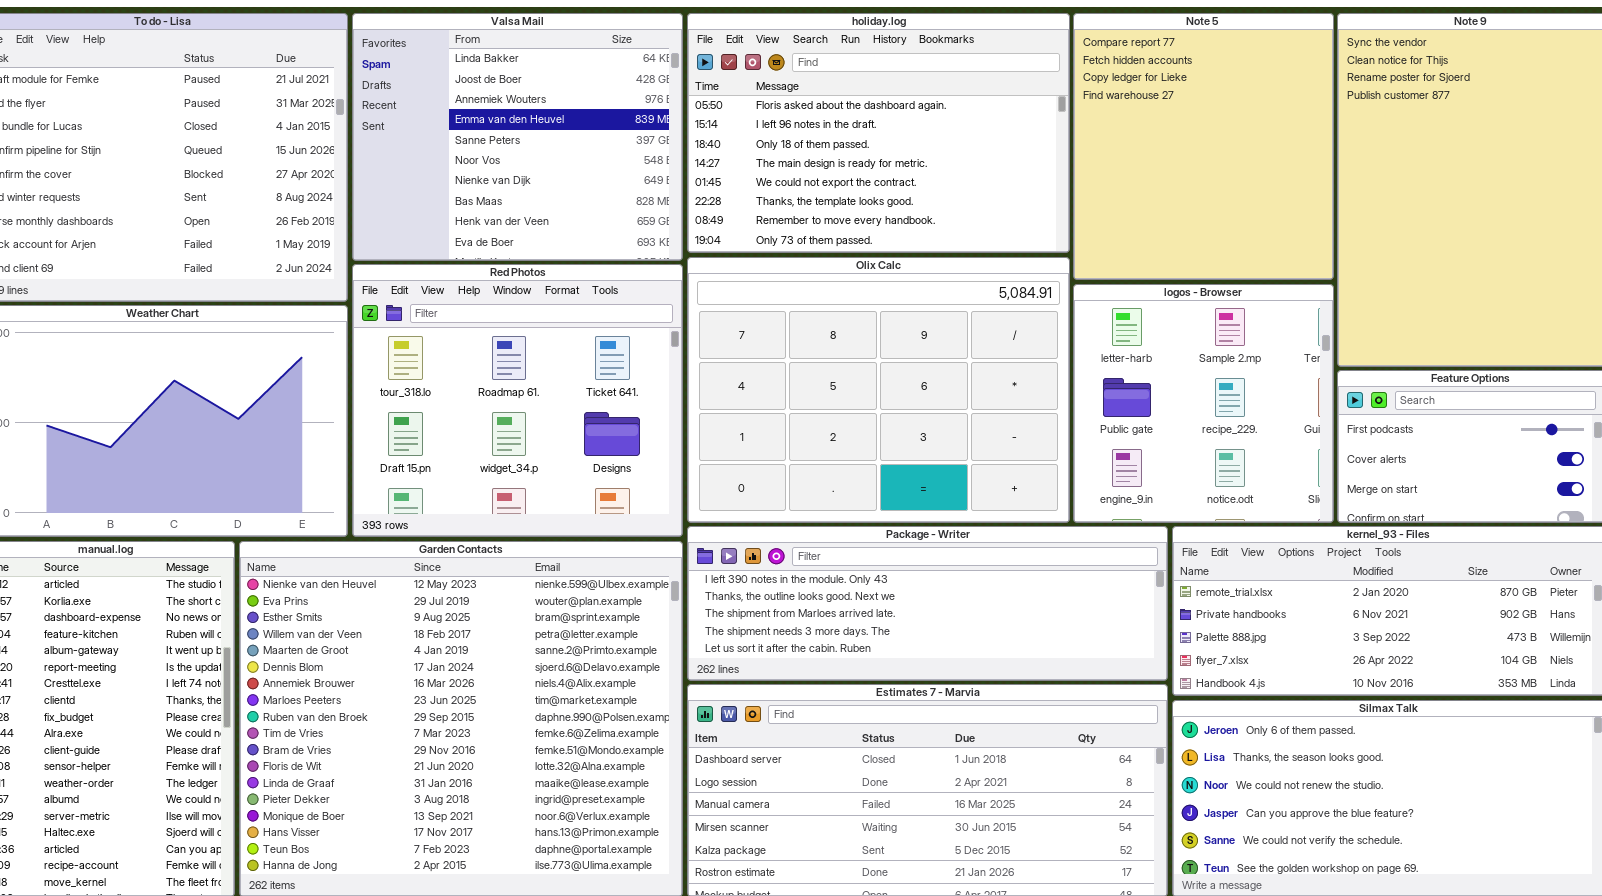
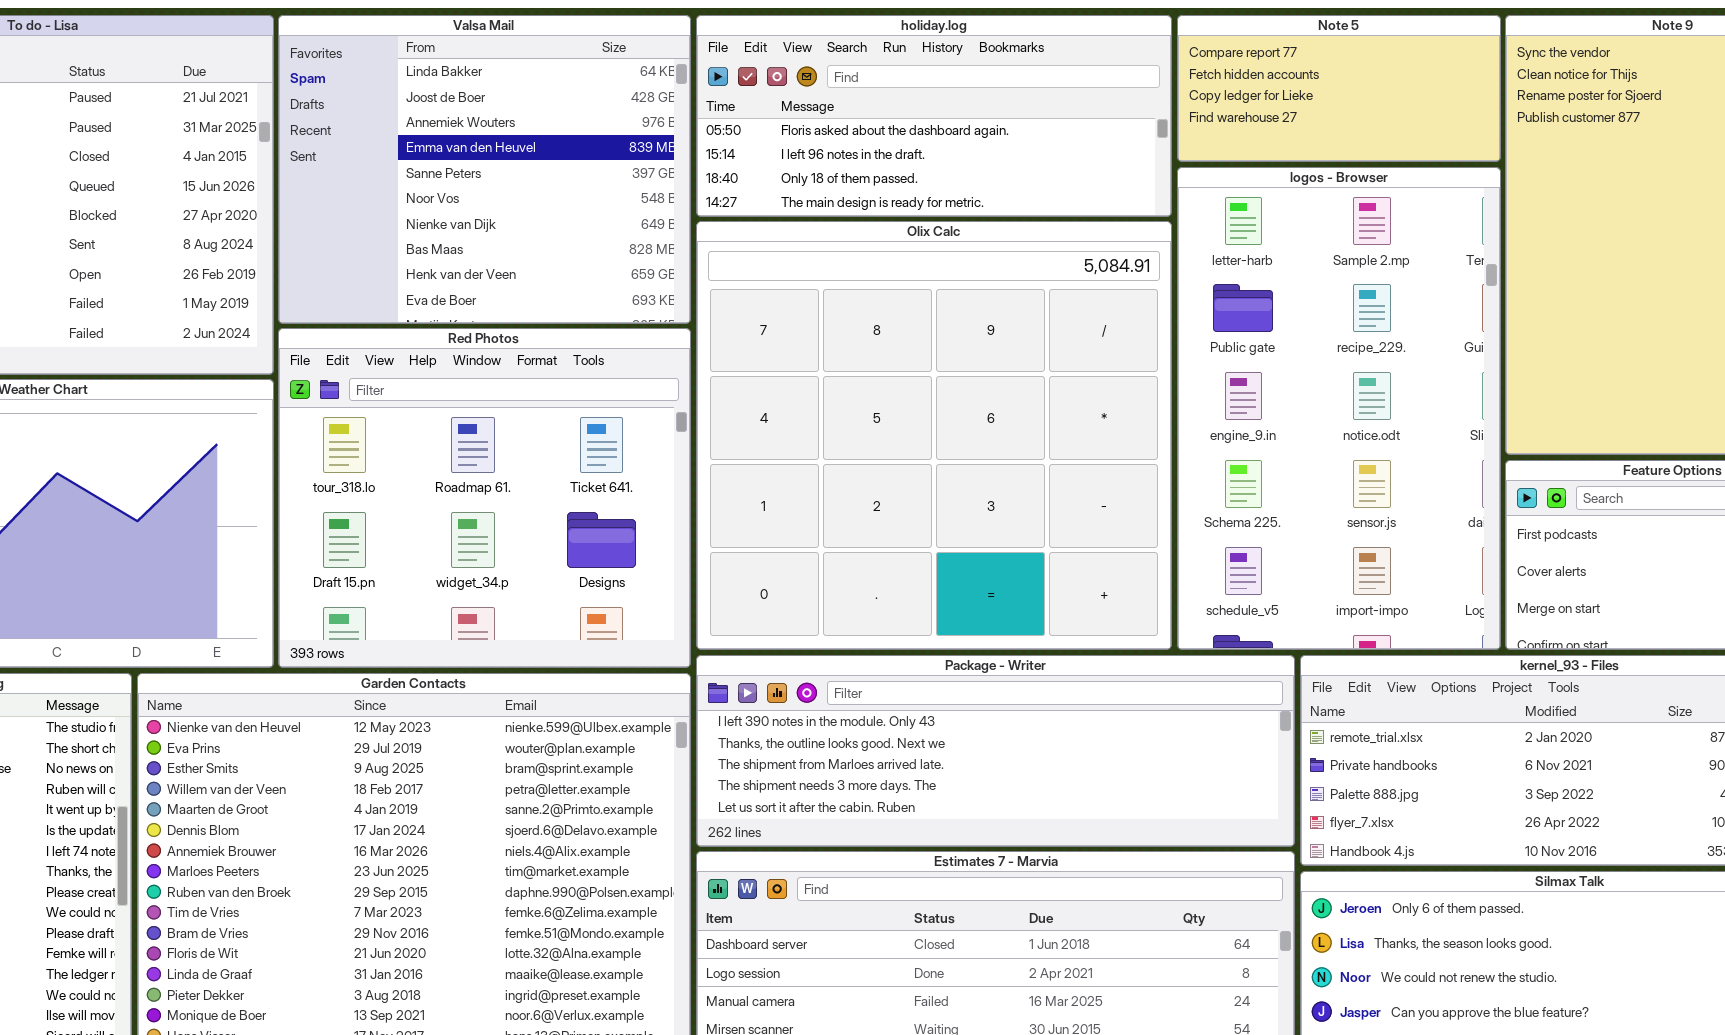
holiday.log: [687,13,1070,253] -> [696,15,1172,217], resized
Note 5: [1073,13,1334,280] -> [1177,15,1501,162], resized
Olix Calc: [687,257,1070,523] -> [696,221,1172,650], resized
logos - Browser: [1073,284,1334,523] -> [1177,167,1501,650], resized

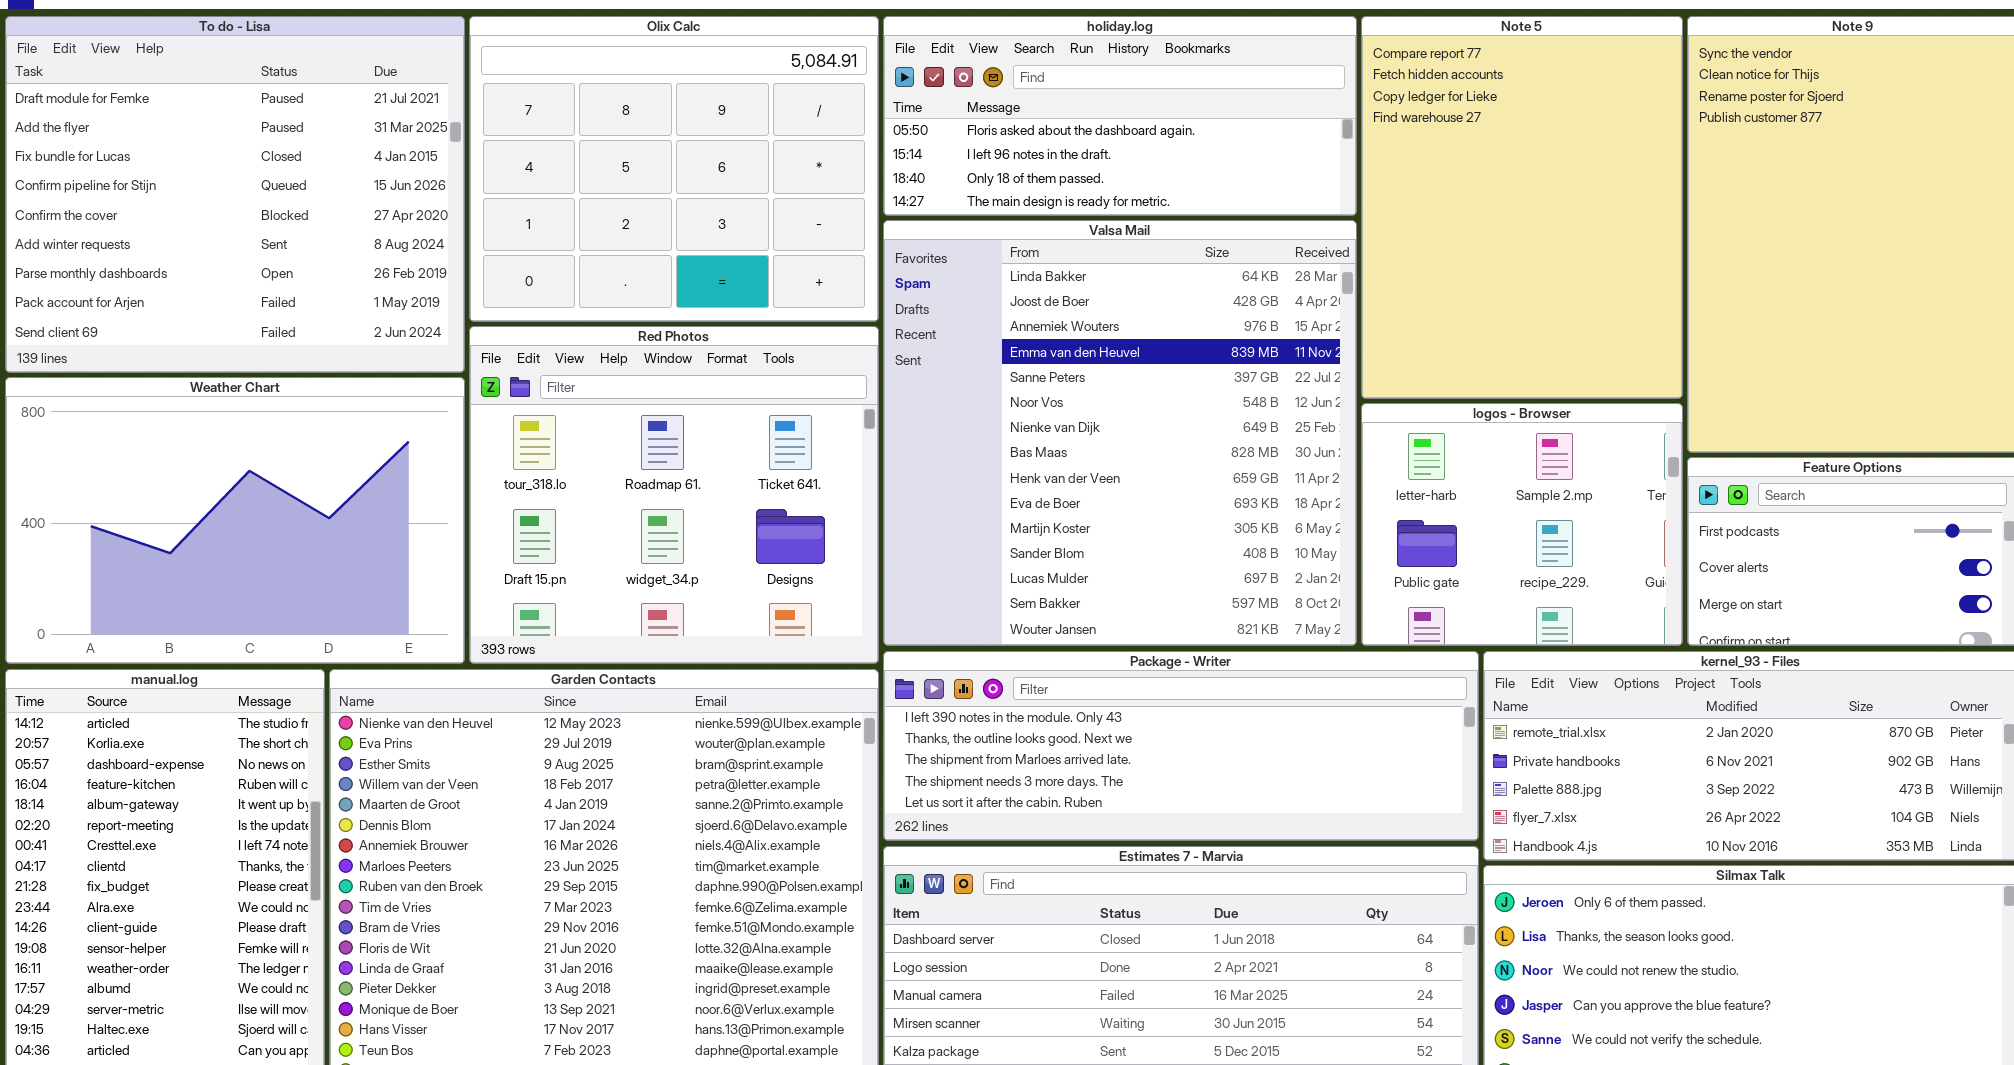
Valsa Mail: [278,15,691,324] -> [883,220,1357,646], moved, resized
Note 5: [1177,15,1501,162] -> [1361,16,1683,399], resized
logos - Browser: [1177,167,1501,650] -> [1361,403,1683,646], resized
Olix Calc: [696,221,1172,650] -> [469,16,879,322], moved, resized

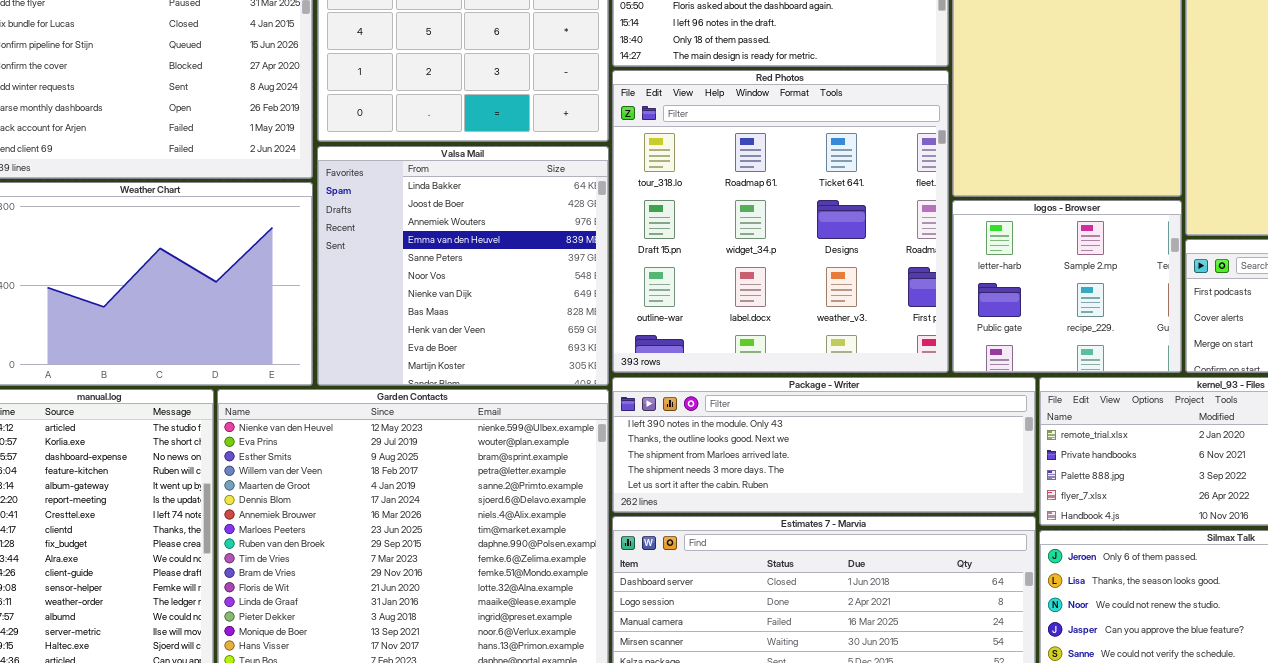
Valsa Mail: [883,220,1357,646] -> [317,146,609,386], moved, resized
Red Photos: [469,326,879,664] -> [612,70,949,373], moved, resized

